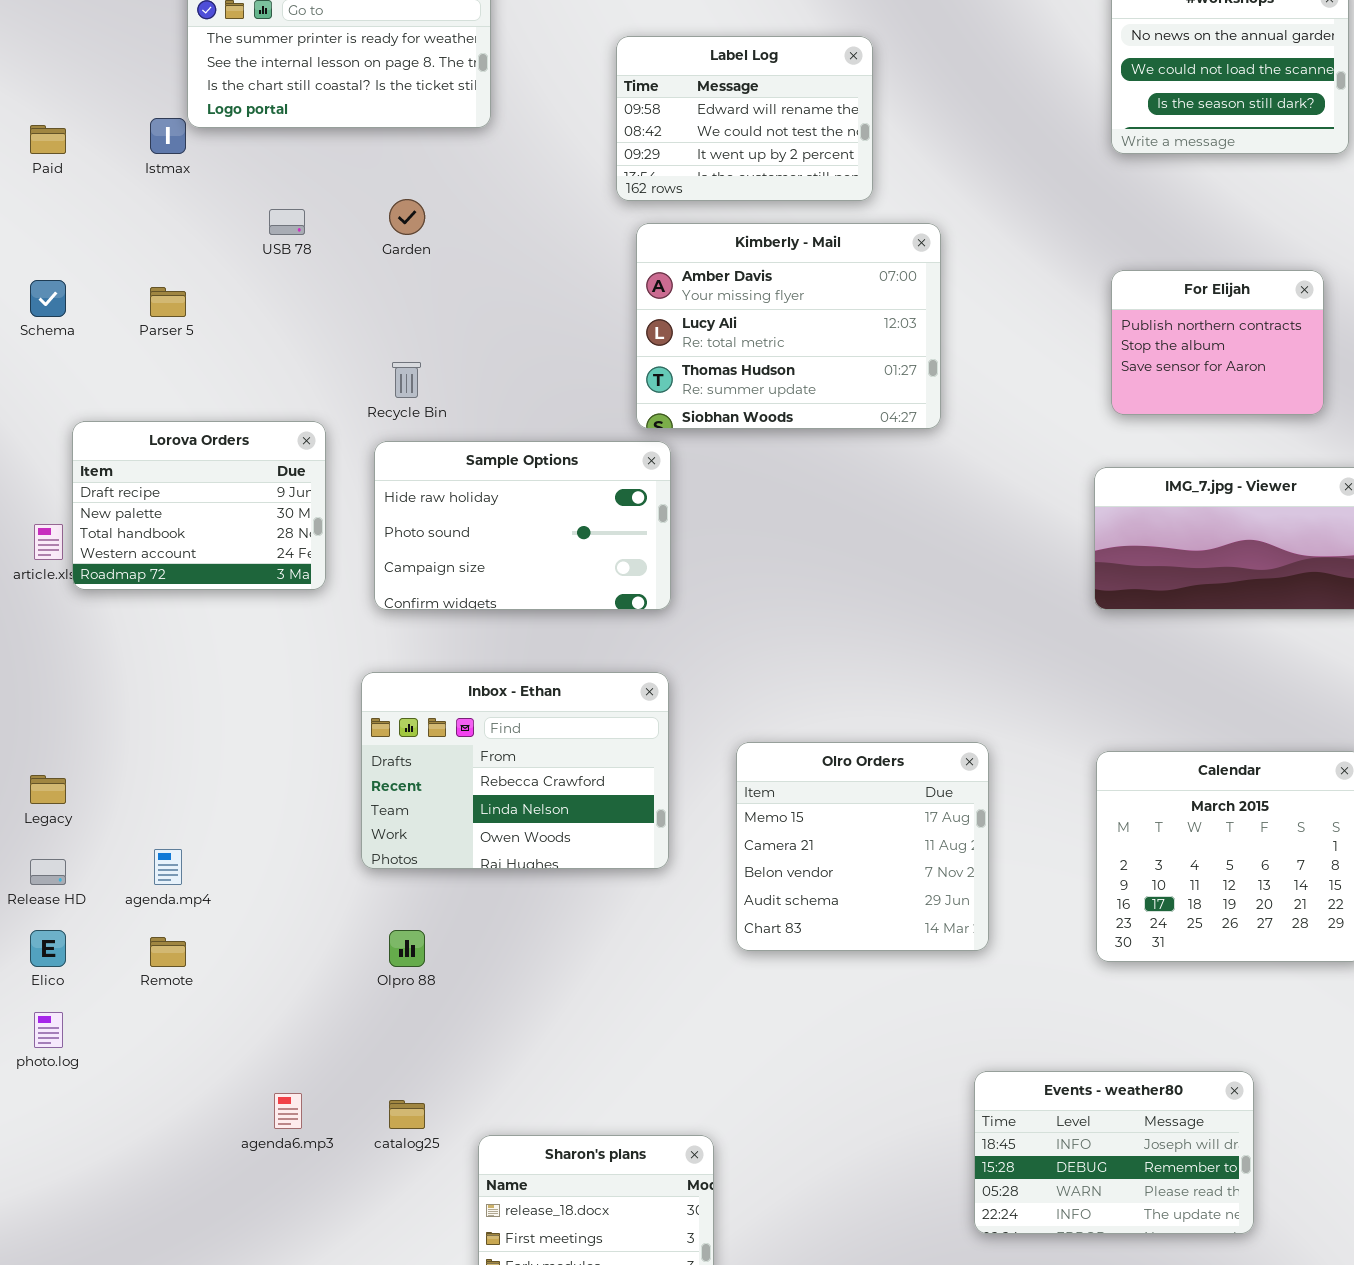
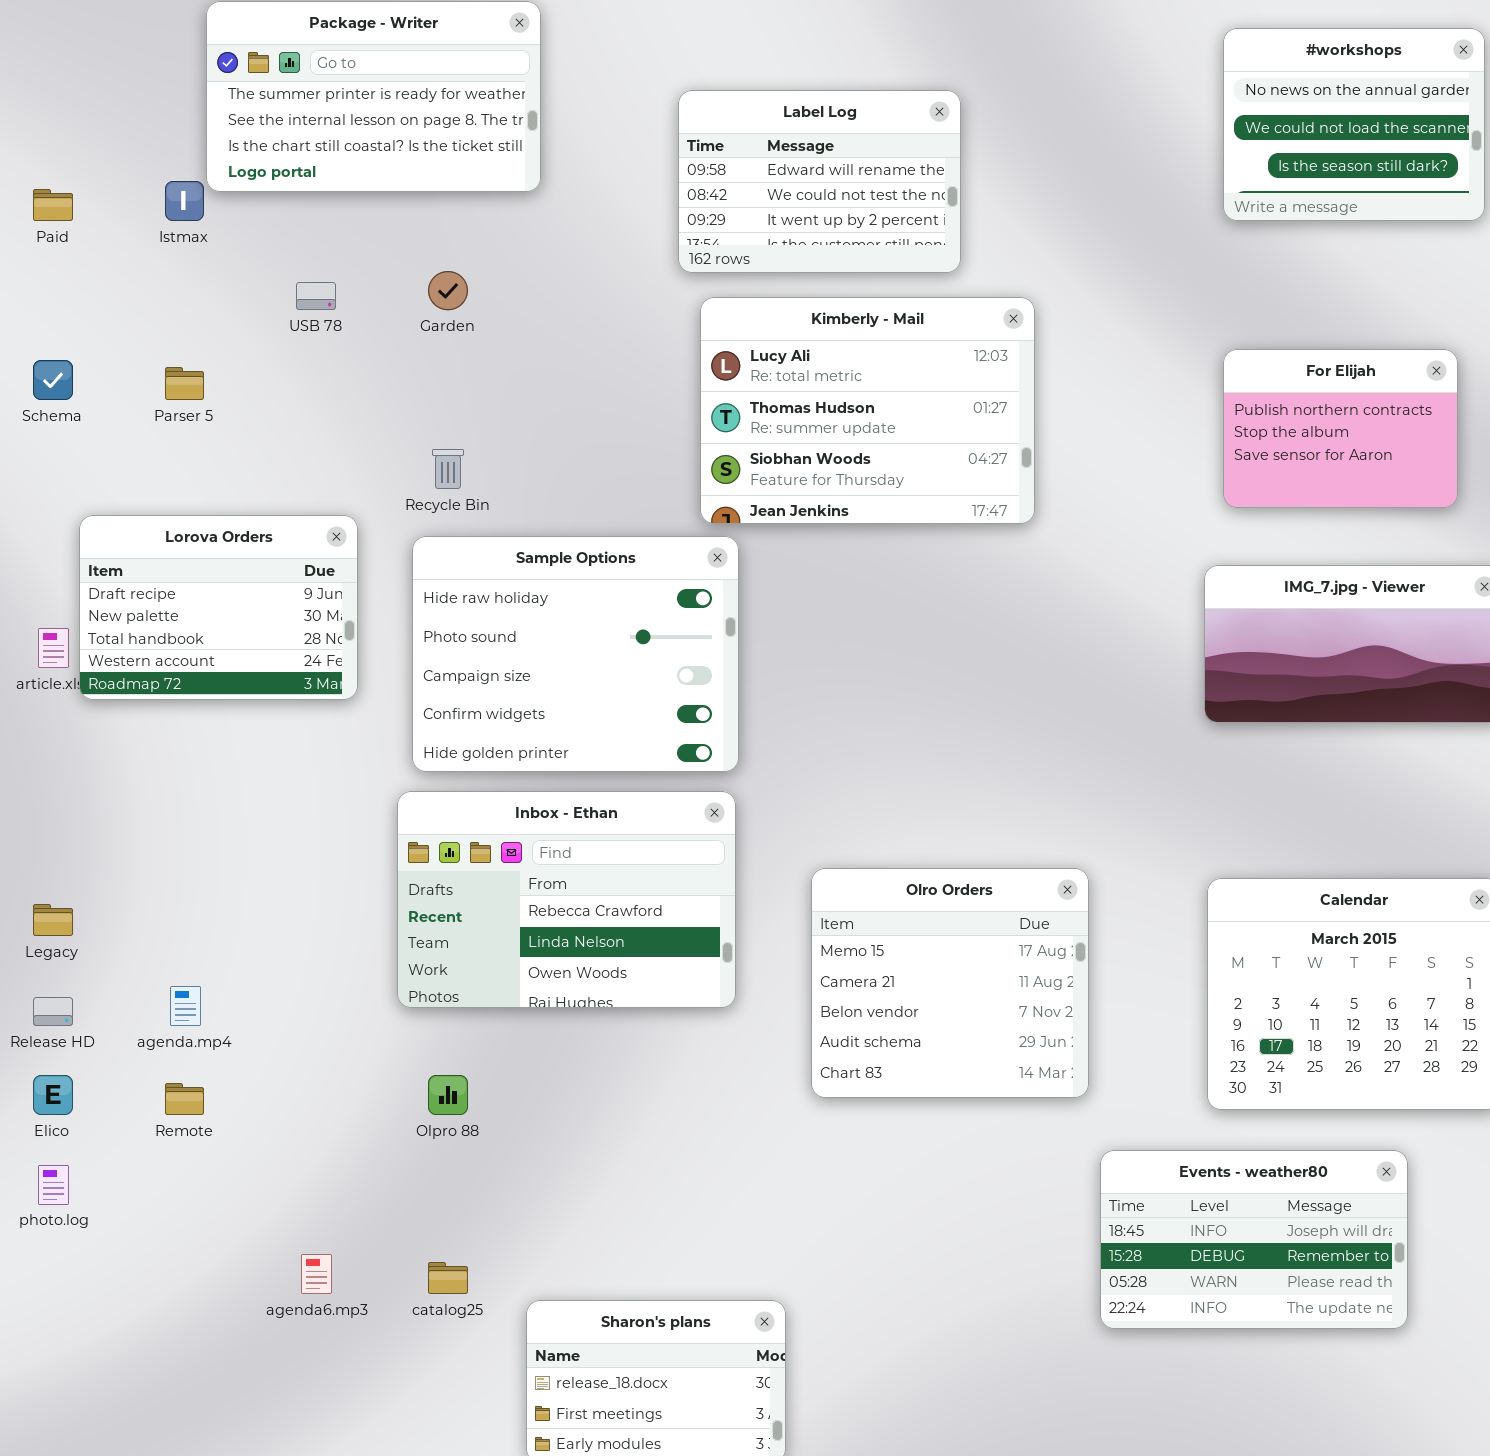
Kimberly - Mail: [636,223,941,429] -> [700,297,1035,524], scrolled down 1 row
Sample Options: [374,441,671,610] -> [412,536,739,772], resized
Events - weather80: [974,1071,1254,1234] -> [1100,1150,1408,1329], moved

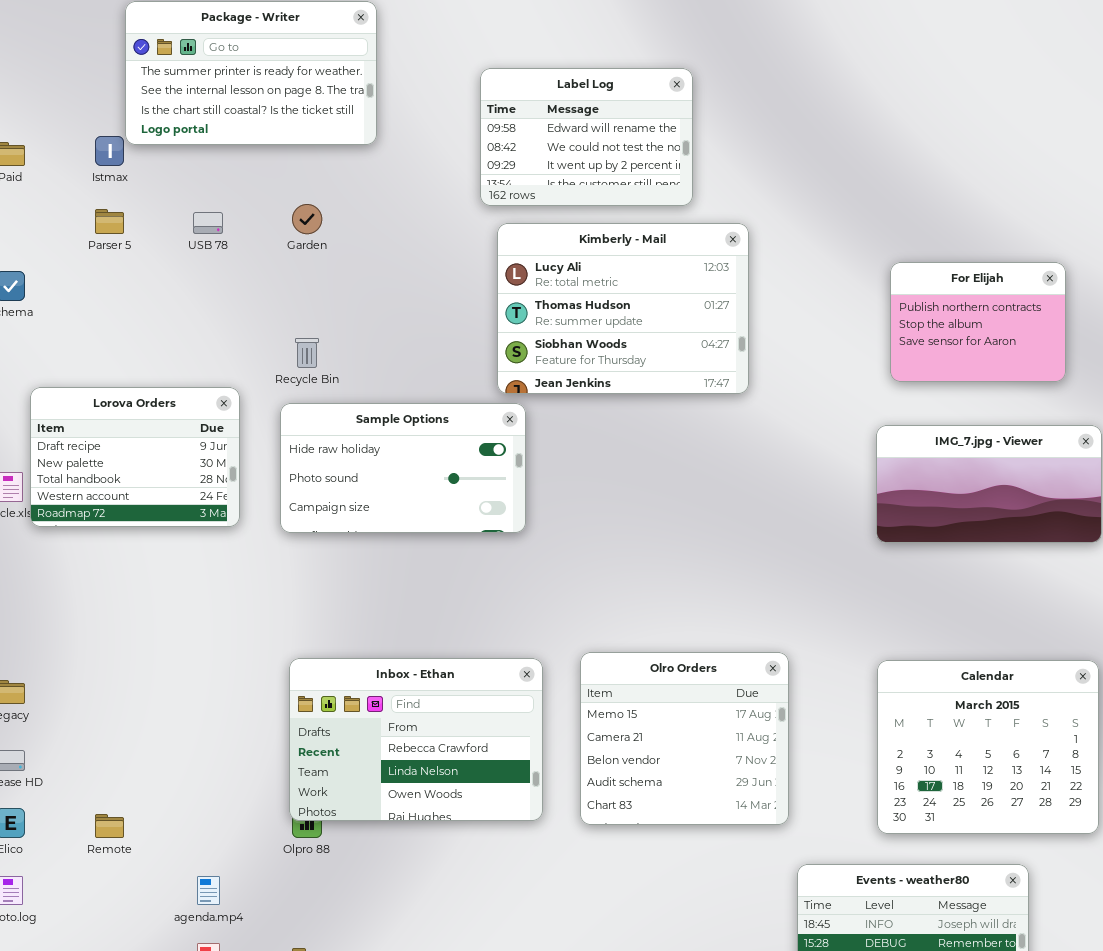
#workshops: [1223,28,1485,221] -> none, closed
Parser 5: [165,367,204,400] -> [95,209,124,234], moved
Sample Options: [412,536,739,772] -> [280,403,526,533], resized
Inbox - Ethan: [397,791,736,1008] -> [289,658,543,821], moved
agenda.mp4: [170,986,201,1026] -> [197,876,220,905], moved

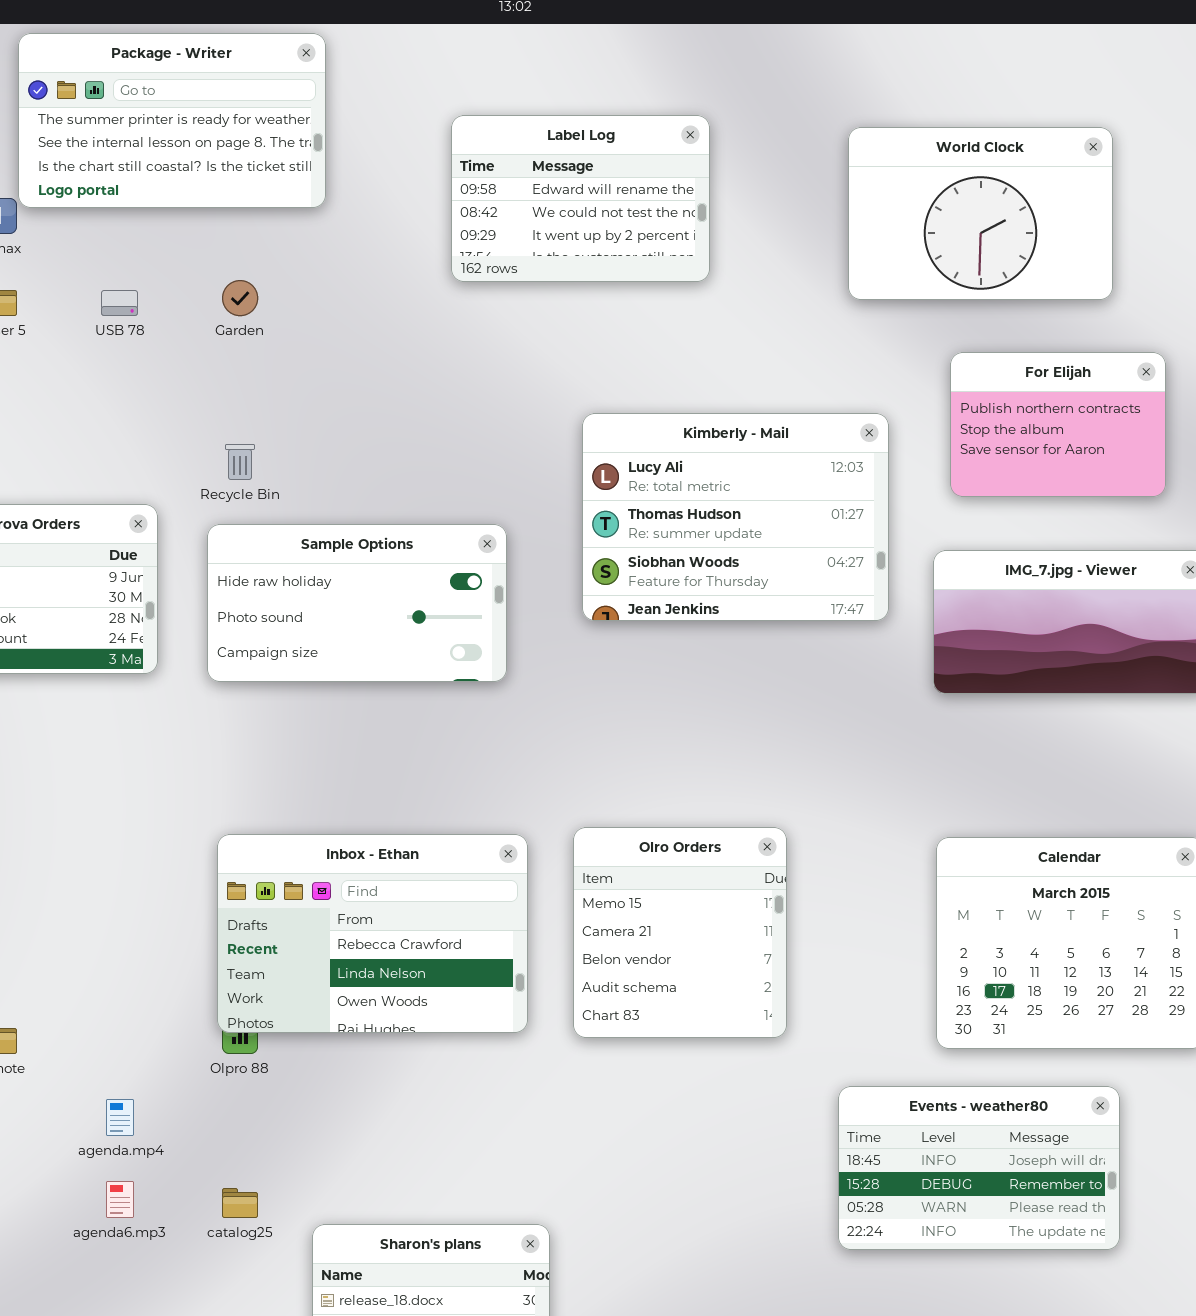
World Clock: none -> [848,127,1113,300], opened
Kimberly - Mail: [497,223,749,394] -> [582,413,889,621], moved
Olro Orders: [580,652,789,825] -> [573,827,787,1038], resized

